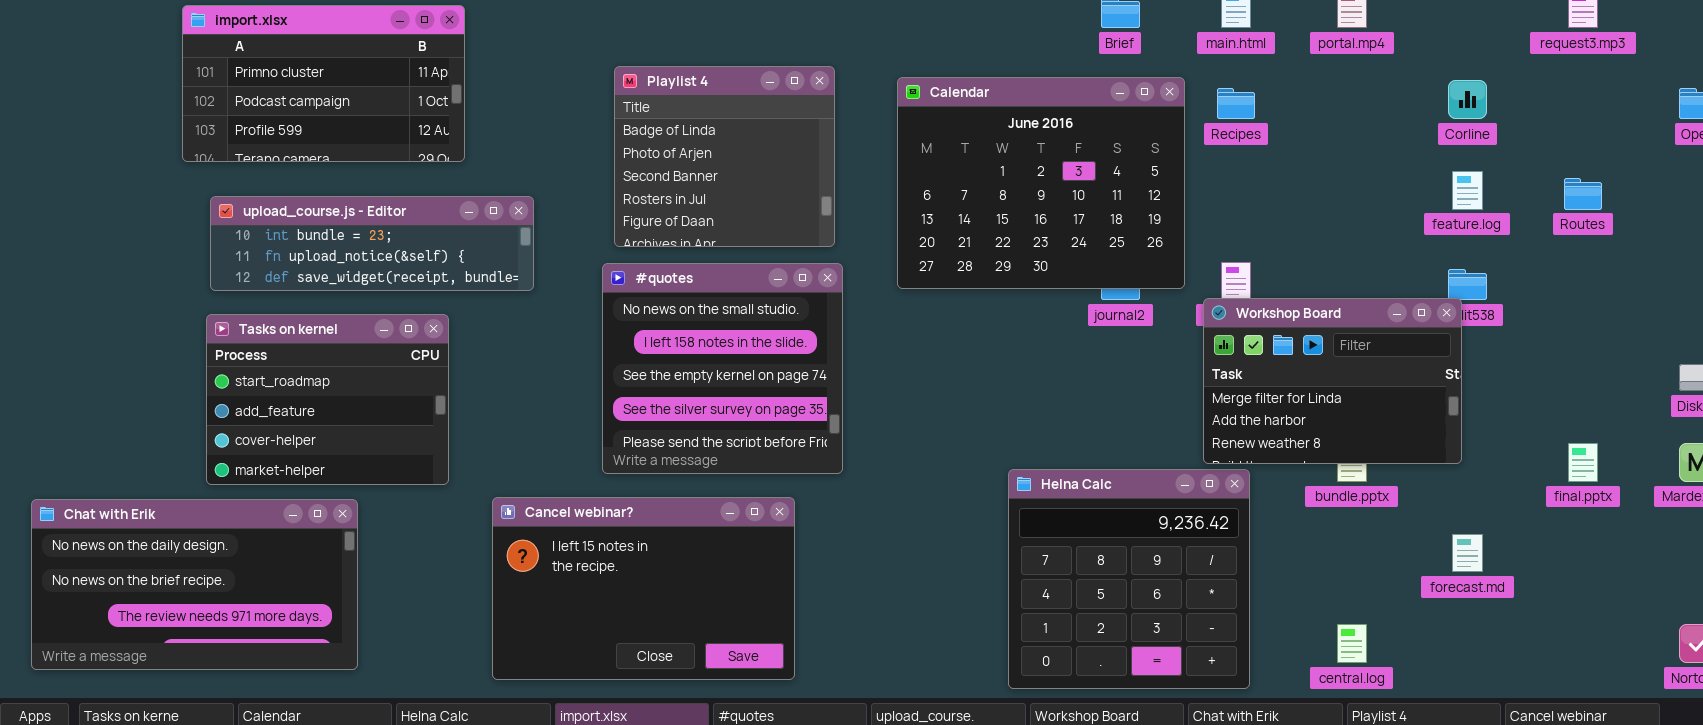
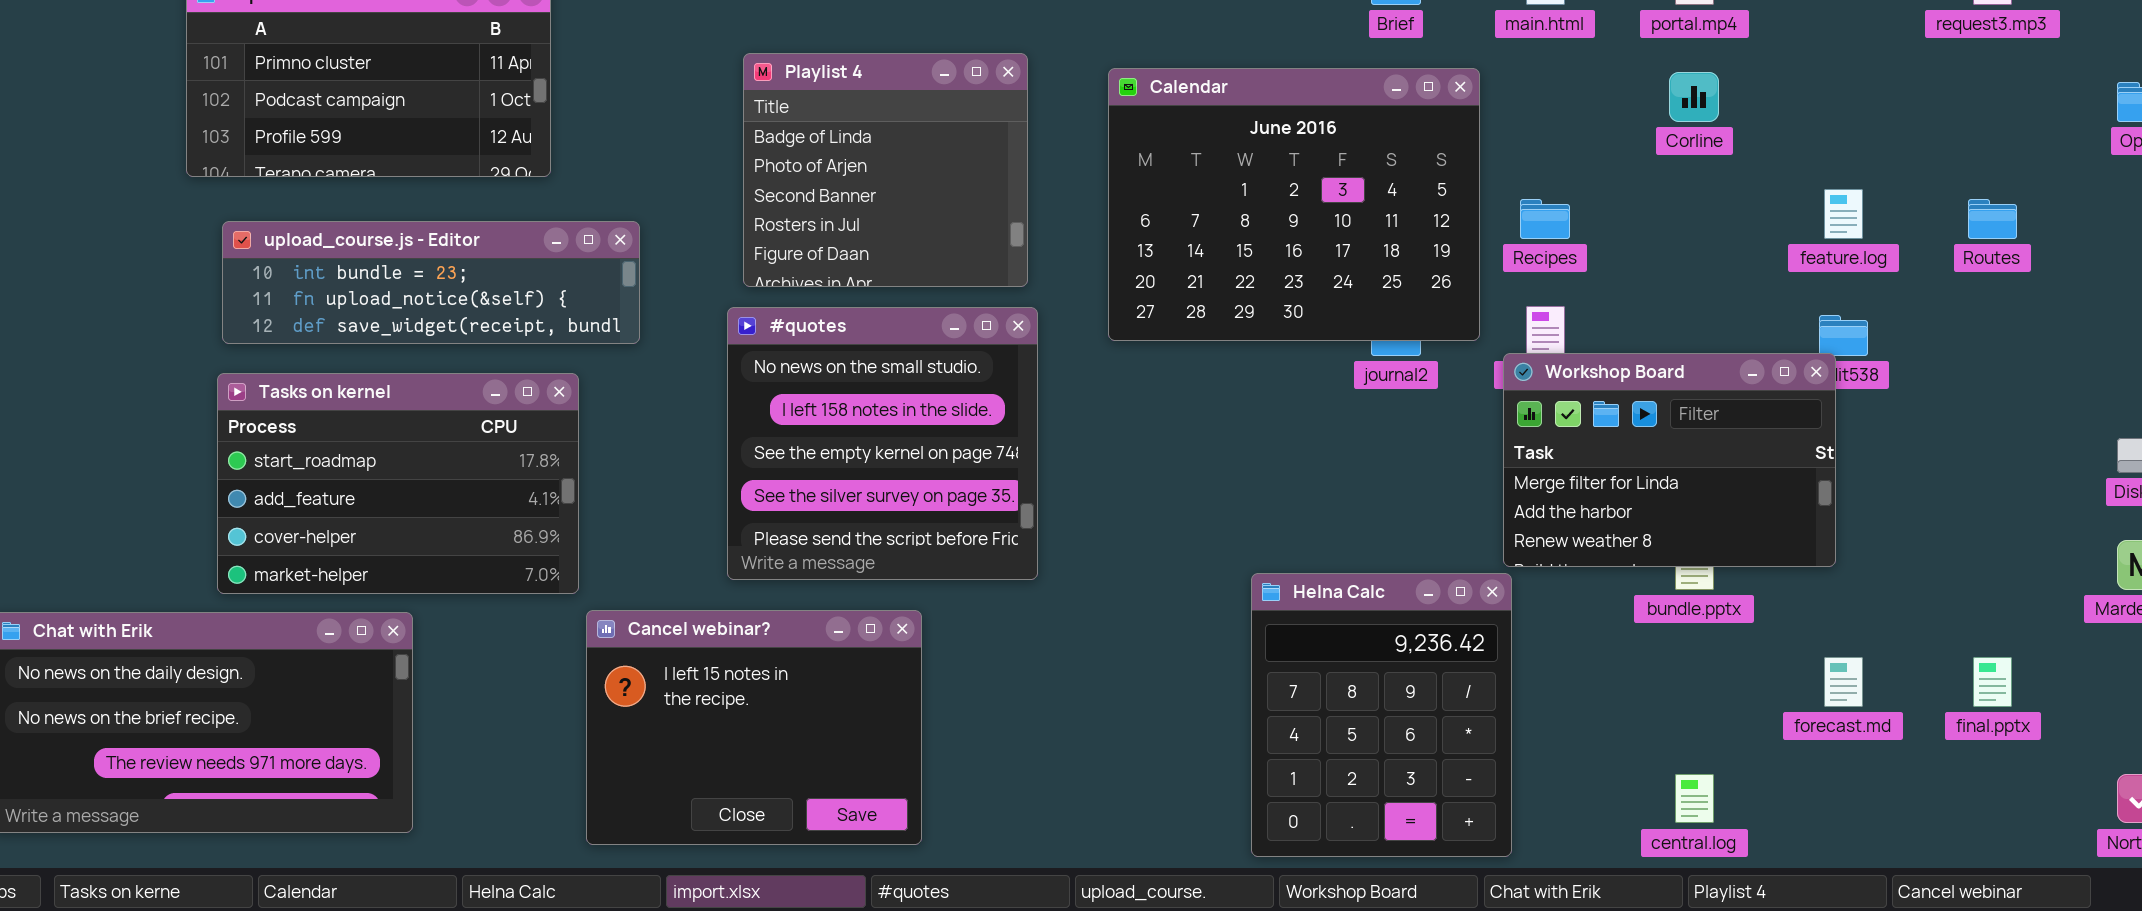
Corline: [1448,80,1487,119] -> [1669,72,1719,122], moved
Recipes: [1217,88,1255,119] -> [1520,199,1570,239], moved
Tasks on kernel: [206,314,449,485] -> [217,373,579,594], resized
final.pptx: [1568,443,1598,482] -> [1973,657,2012,707], moved
Helna Calc: [1008,469,1250,689] -> [1251,573,1512,857], resized
Cancel webinar?: [492,497,795,680] -> [586,610,922,845], resized

